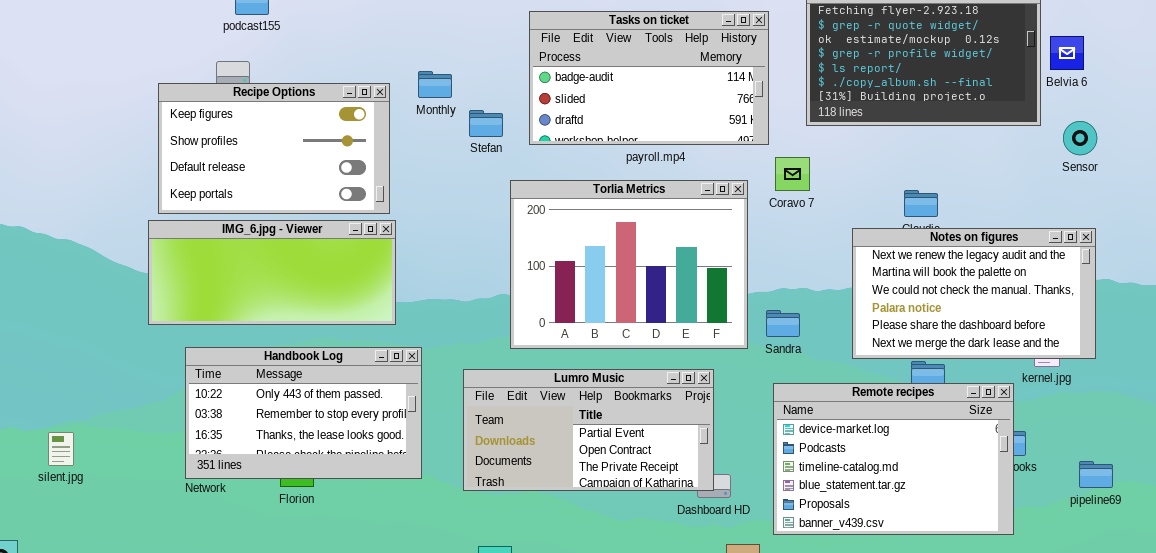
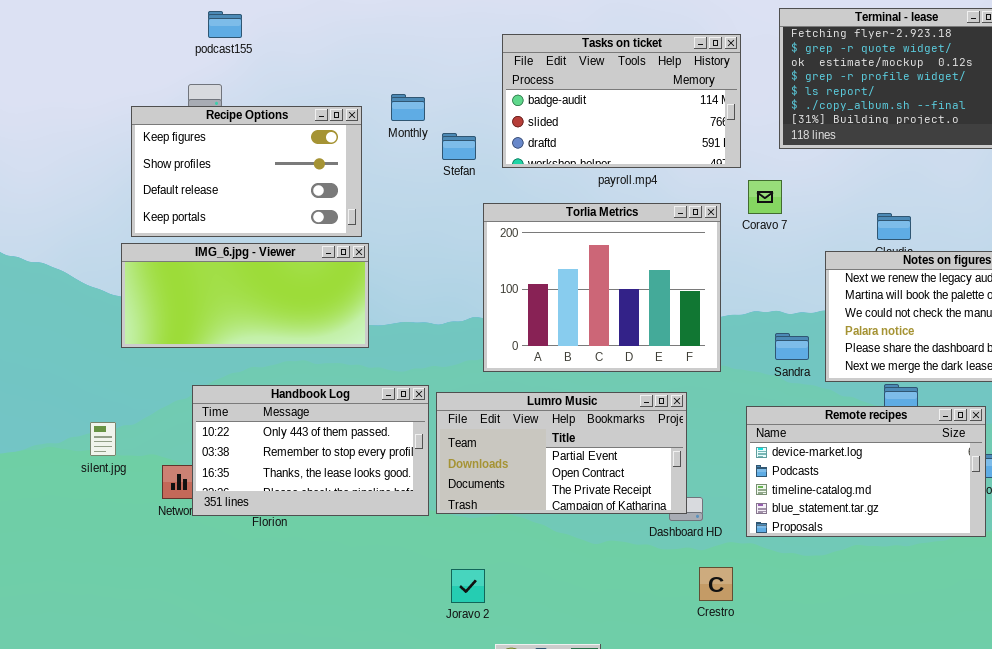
Sandra: [766,310,800,337] -> [775,333,809,360], moved
Handbook Log: [185,347,422,479] -> [192,385,429,516], moved
Remote recipes: [773,383,1014,535] -> [746,406,986,537], resized
silent.jpg: [48,432,74,466] -> [90,422,116,456], moved

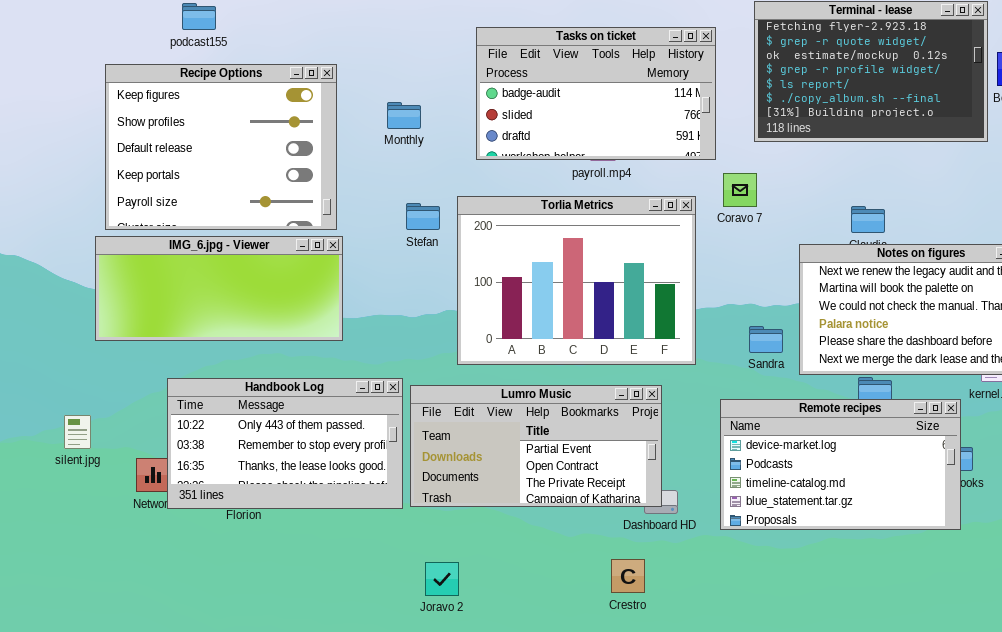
Monthly: [391,94,425,121] -> [387,102,421,129], moved
Recipe Options: [131,106,362,237] -> [105,64,337,230], resized
Stefan: [442,133,476,160] -> [406,203,440,230], moved
Crestro: [699,567,733,601] -> [611,559,645,593], moved

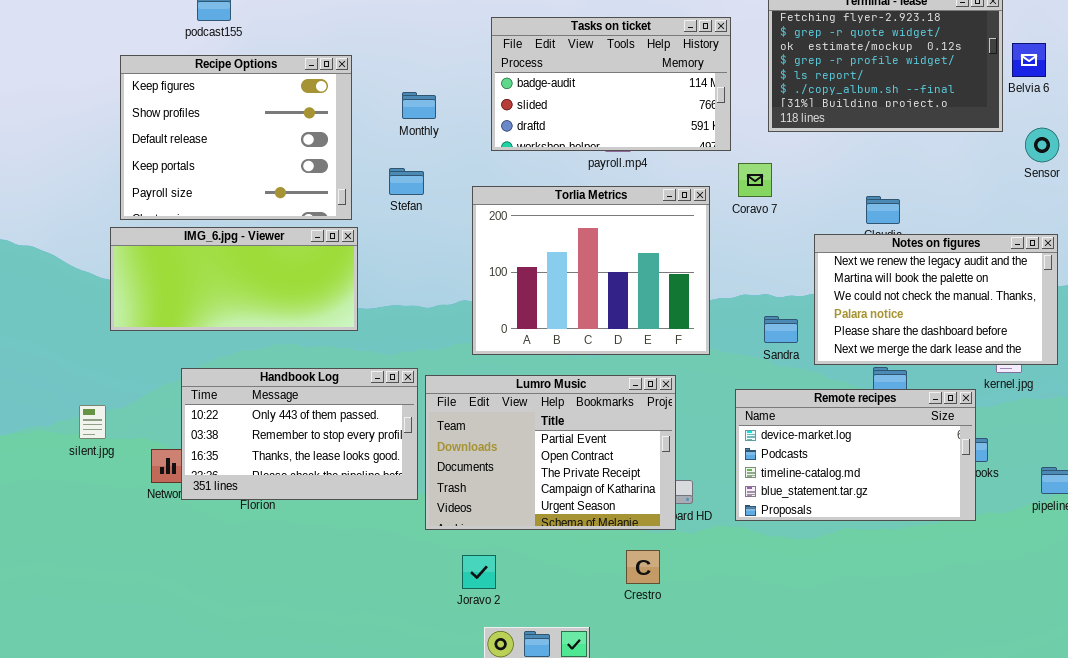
Stefan: [406,203,440,230] -> [389,168,424,195], moved
Lumro Music: [410,385,662,507] -> [425,375,676,530], resized
Joravo 2: [425,562,459,596] -> [462,555,496,589], moved

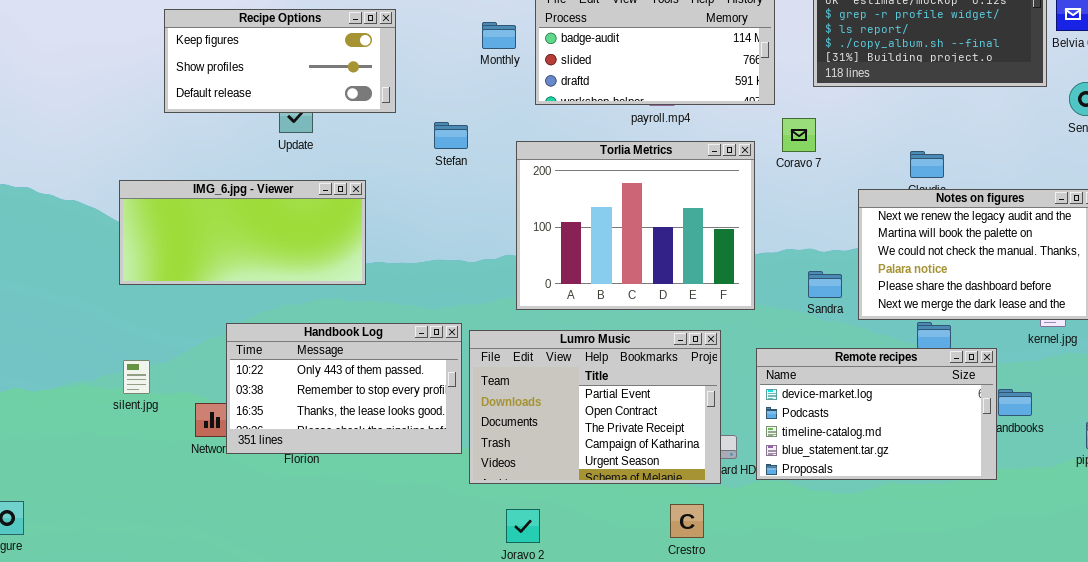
Recipe Options: [120,55,352,220] -> [164,9,396,113], resized
Monthly: [402,92,436,119] -> [482,22,516,49], moved
IMG_6.jpg - Viewer: [110,227,358,331] -> [119,180,366,285], moved
Remote recipes: [735,389,976,521] -> [756,348,997,480], moved

